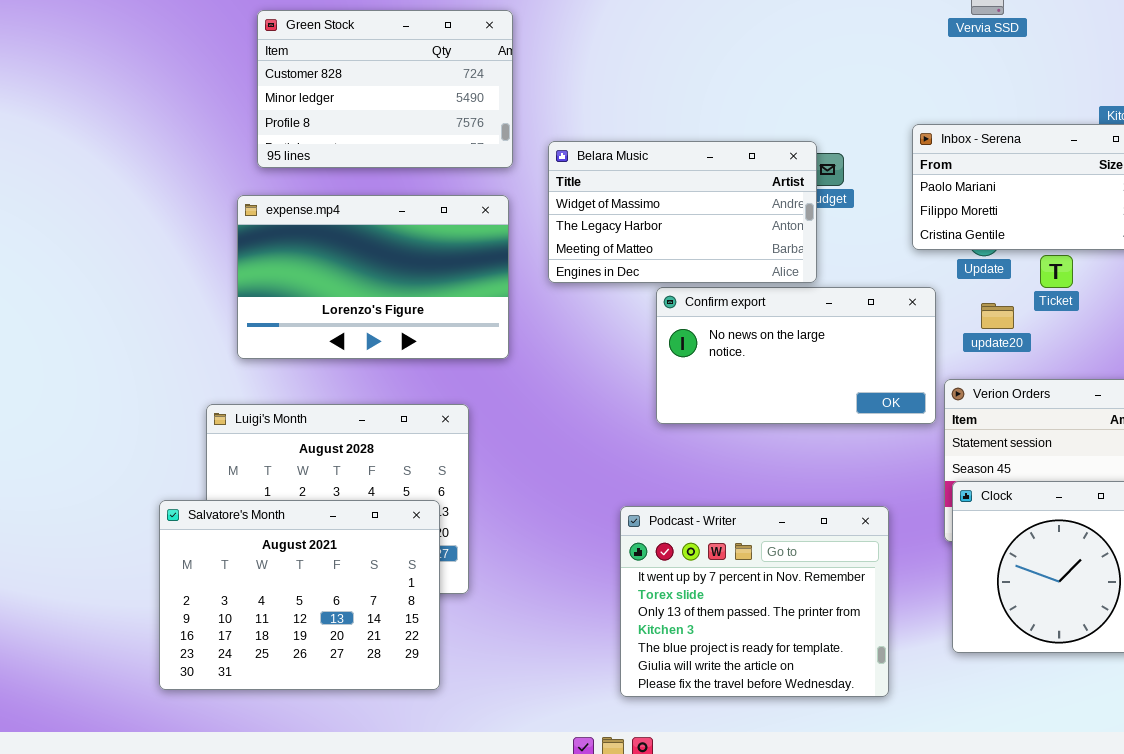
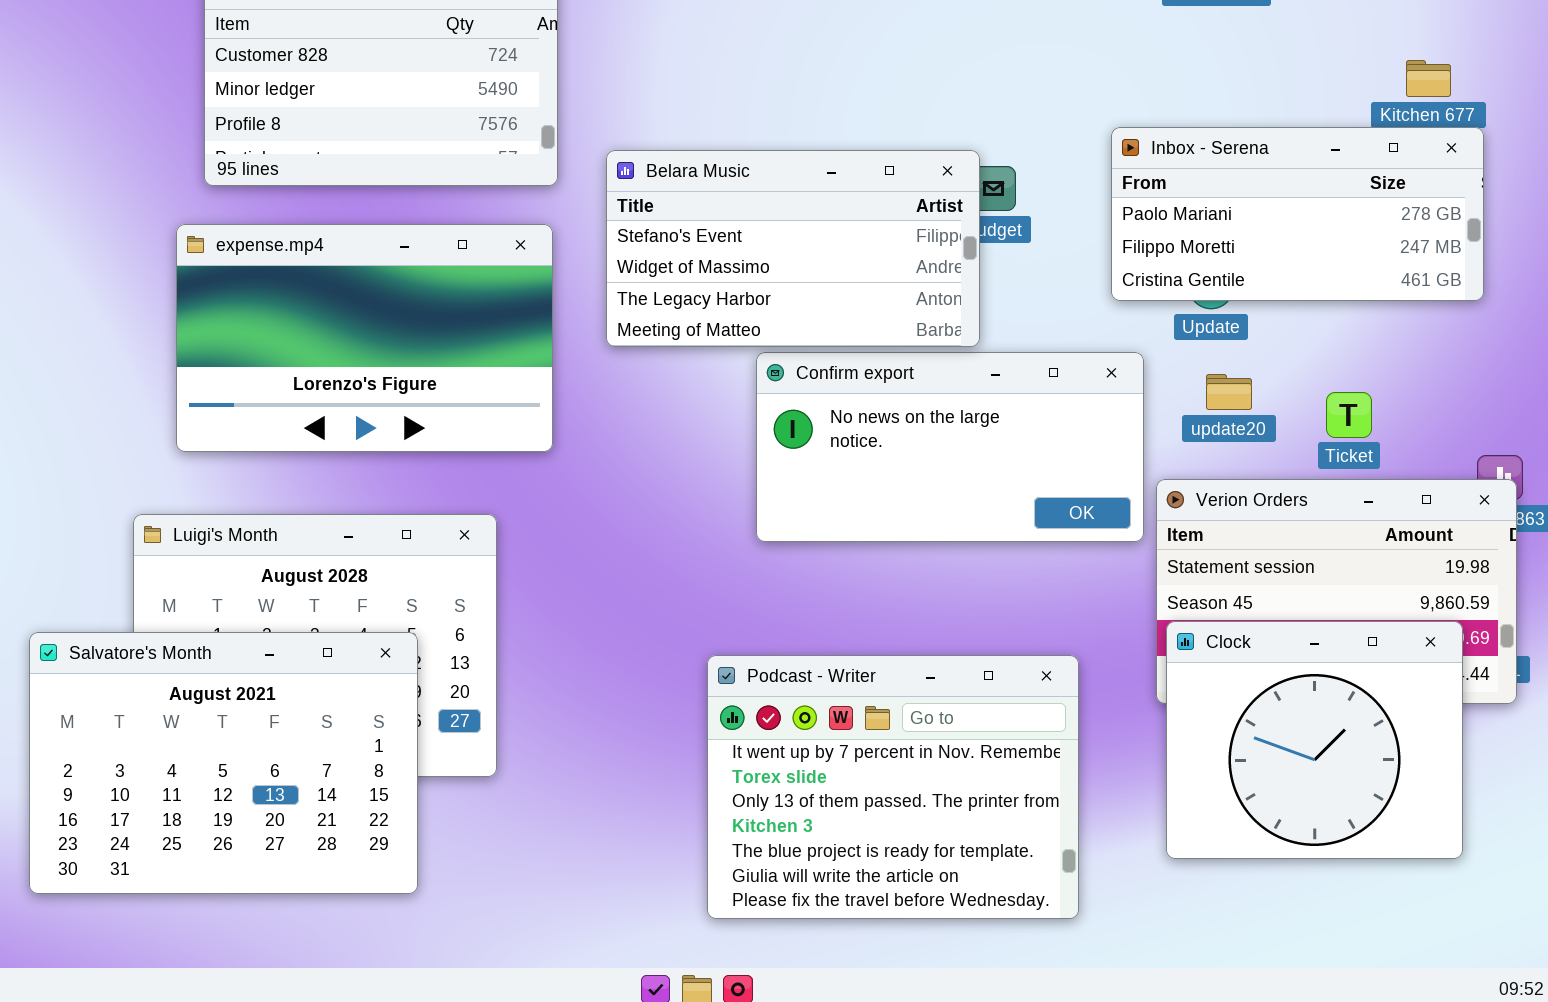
Belara Music: [548,141,817,283] -> [606,150,980,347], scrolled up 1 row
Ticket: [1040,255,1073,288] -> [1326,392,1372,438], moved
Salvatore's Month: [159,500,440,690] -> [29,632,418,894], moved

